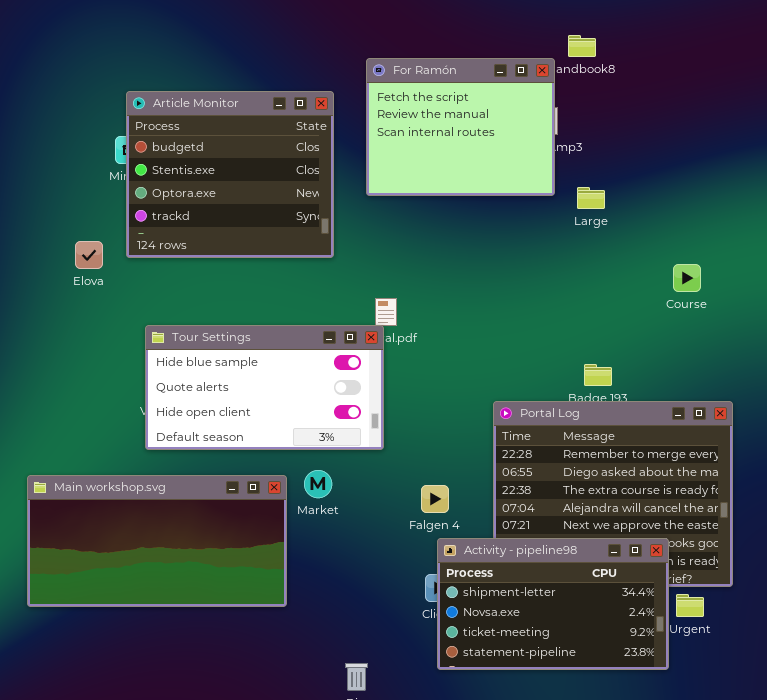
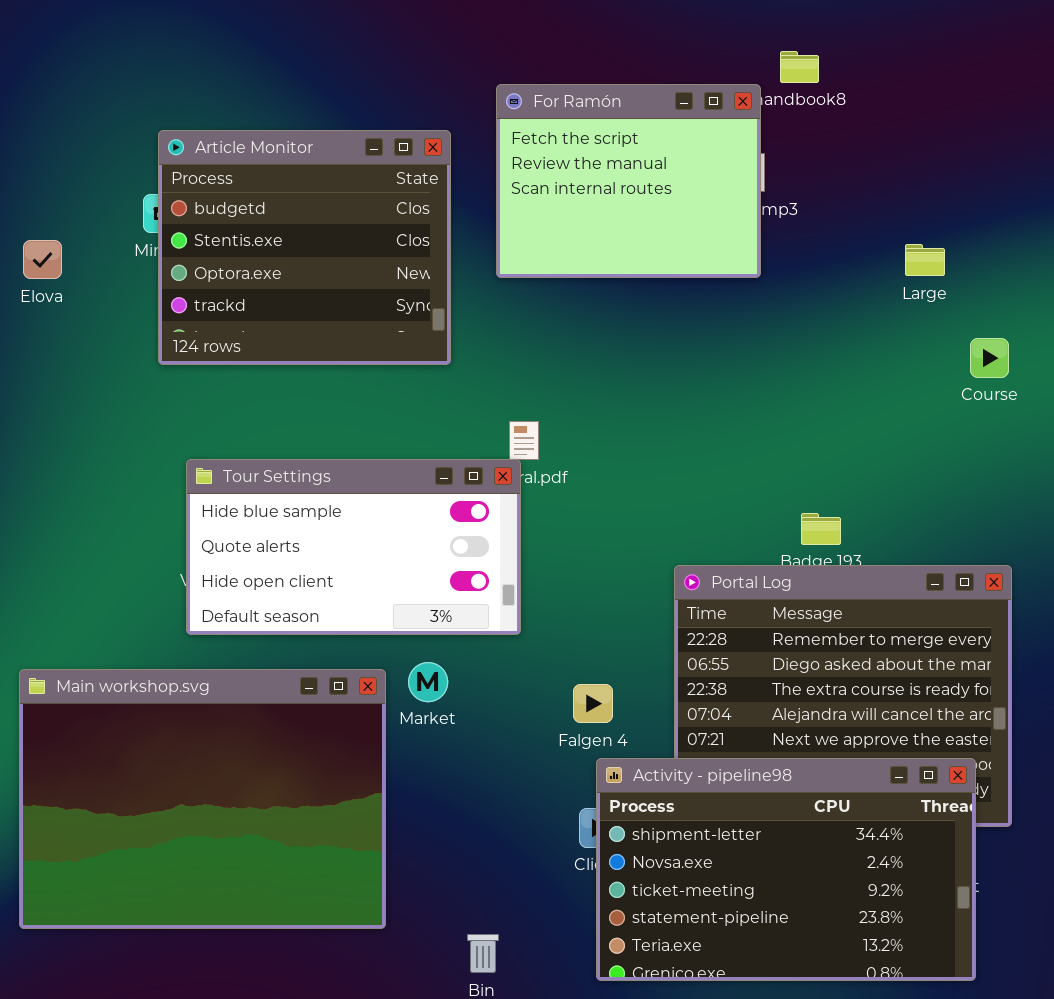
Large: [577,187,605,209] -> [905,244,945,276], moved
Elova: [75,241,103,269] -> [23,240,62,279], moved
Course: [673,264,701,292] -> [970,338,1009,378], moved
Main workshop.svg: [27,475,287,607] -> [19,669,386,929], resized
Activity - pipeline98: [437,538,669,670] -> [596,758,976,981], resized

